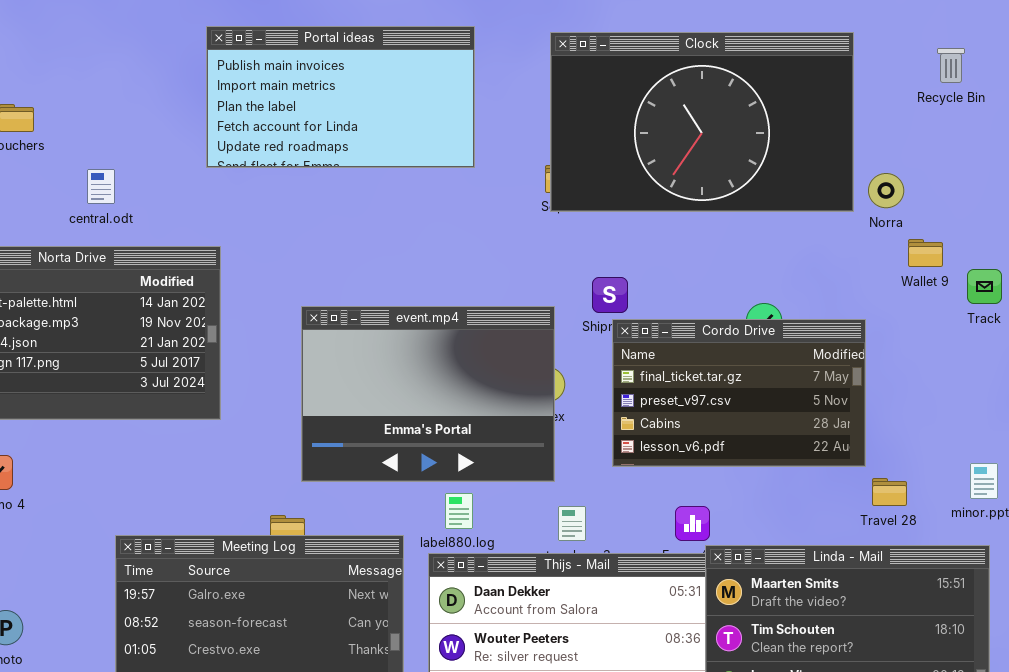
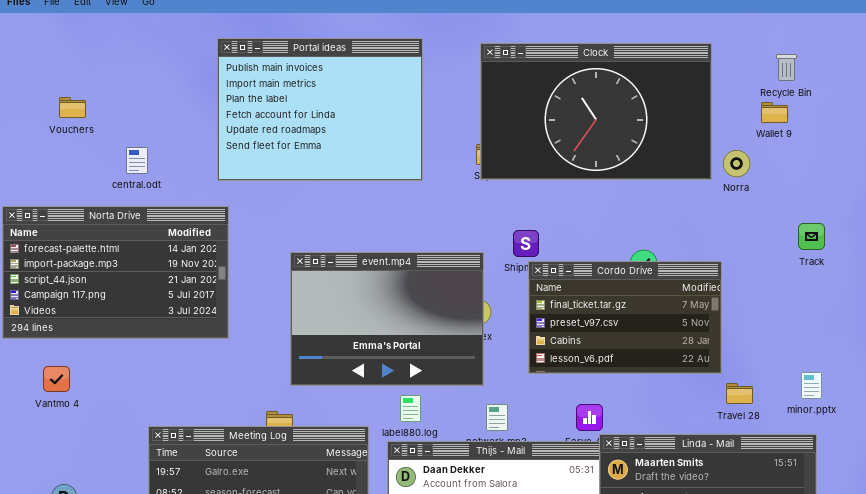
Portal ideas: [206,26,475,168] -> [217,38,423,181], resized
Wallet 9: [908,239,943,267] -> [761,102,788,123], moved

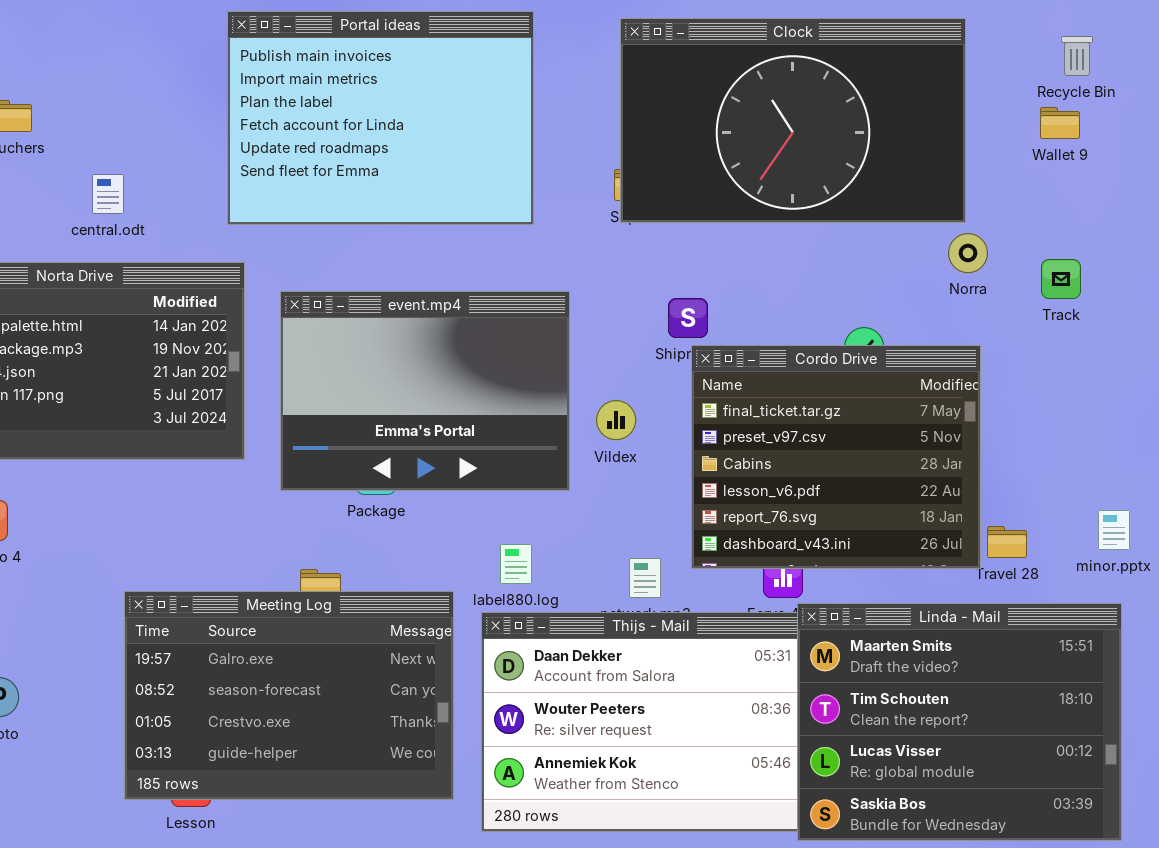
Norra: [723,150,750,177] -> [948,233,988,273], moved
Track: [798,223,825,250] -> [1041,259,1081,299], moved
event.mp4: [290,252,484,386] -> [280,291,570,491], moved
Cordo Drive: [528,261,722,374] -> [691,345,981,569], resized

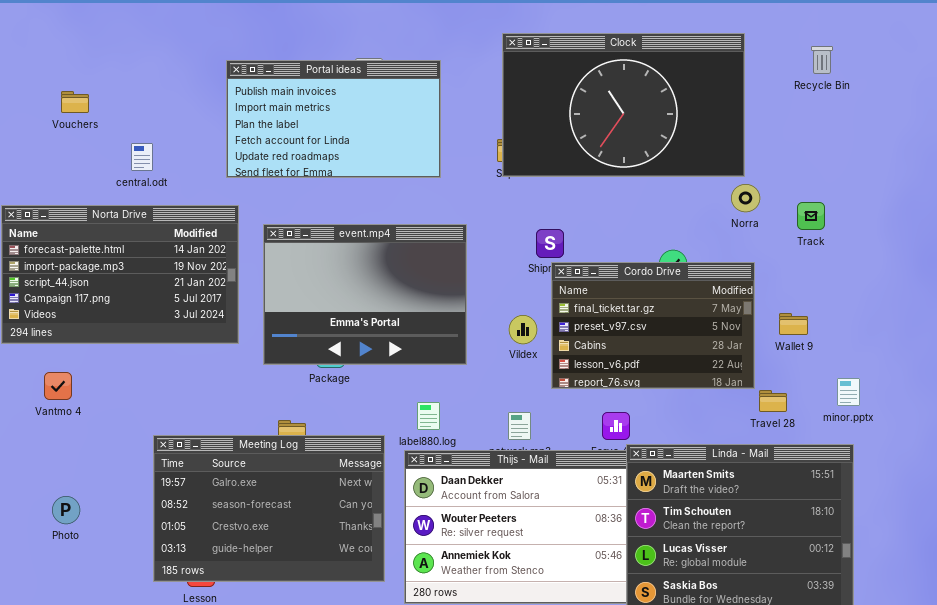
Portal ideas: [227,11,534,225] -> [226,60,441,178], resized
Wallet 9: [1040,107,1080,139] -> [779,313,808,335], moved
Cordo Drive: [691,345,981,569] -> [551,262,755,389], resized
Vildex: [596,400,636,440] -> [509,315,537,344], moved

